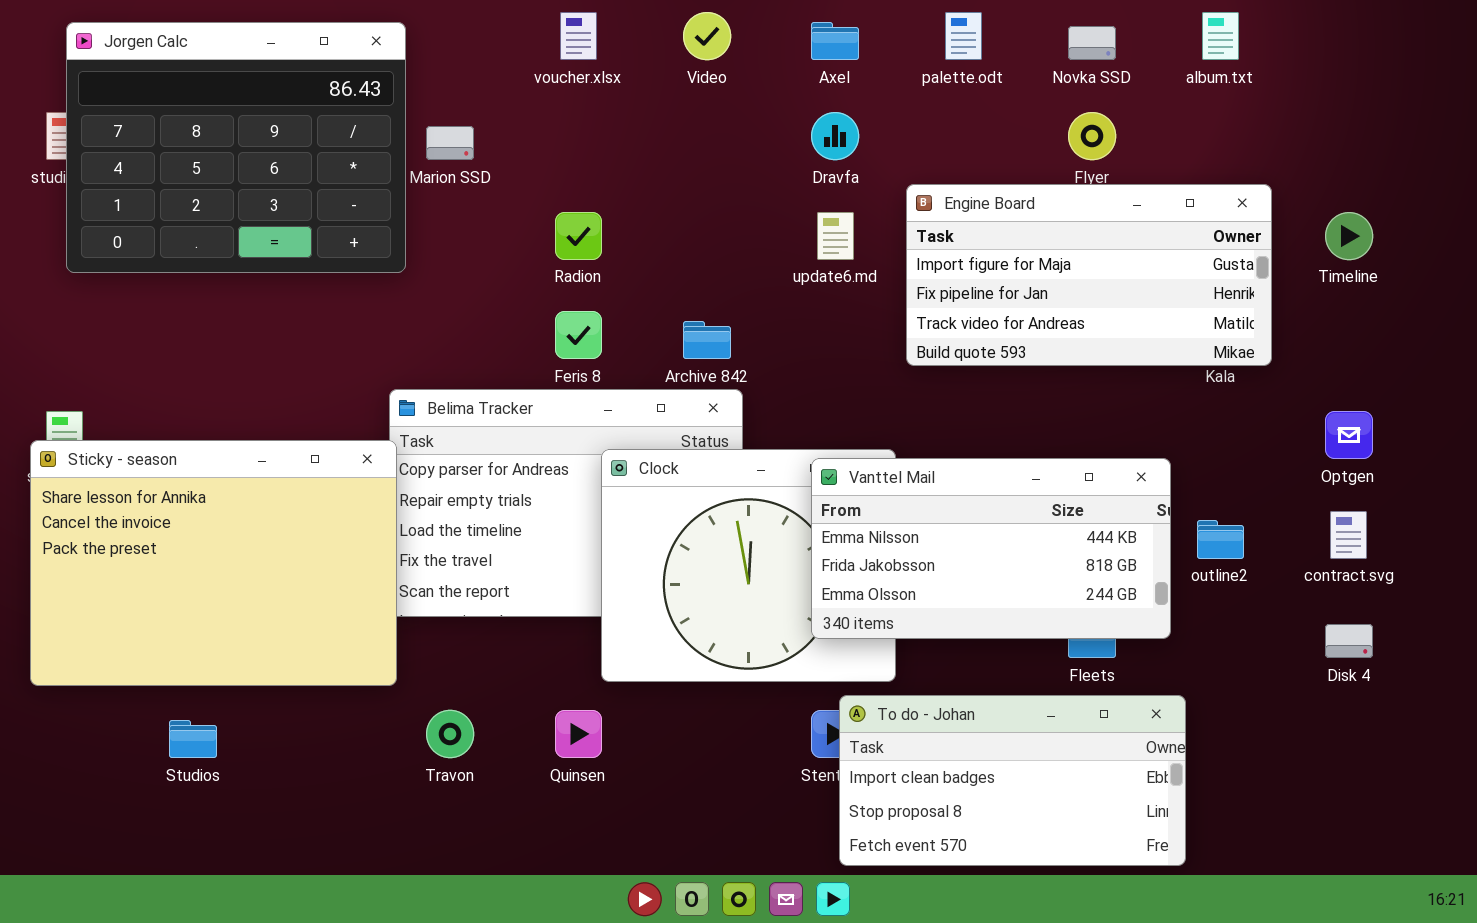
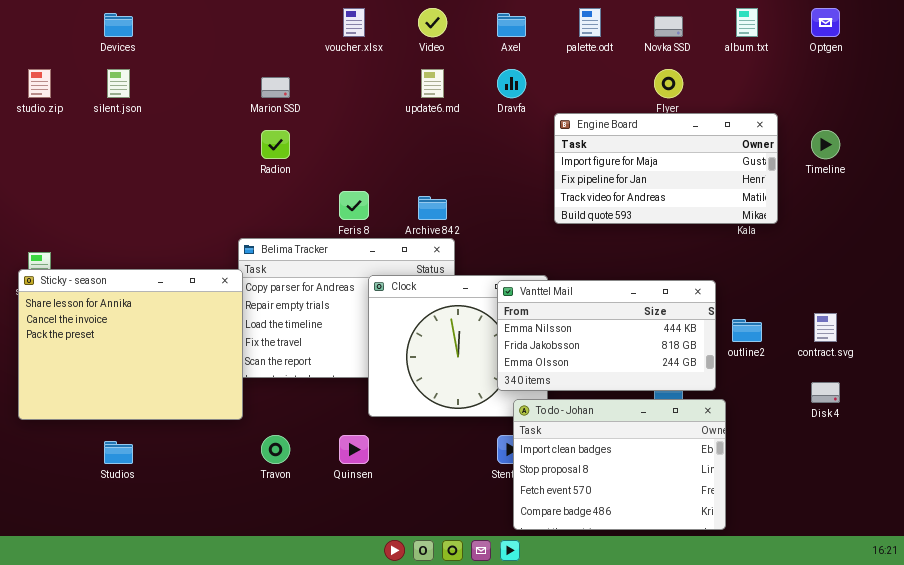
Jorgen Calc: [66,22,406,273] -> none, closed
Radion: [555,212,602,260] -> [261,130,290,159], moved
update6.md: [817,212,854,260] -> [421,69,444,98], moved
Optgen: [1325,411,1373,459] -> [811,8,840,37], moved
To do - Johan: [839,695,1186,866] -> [513,399,726,530], resized

